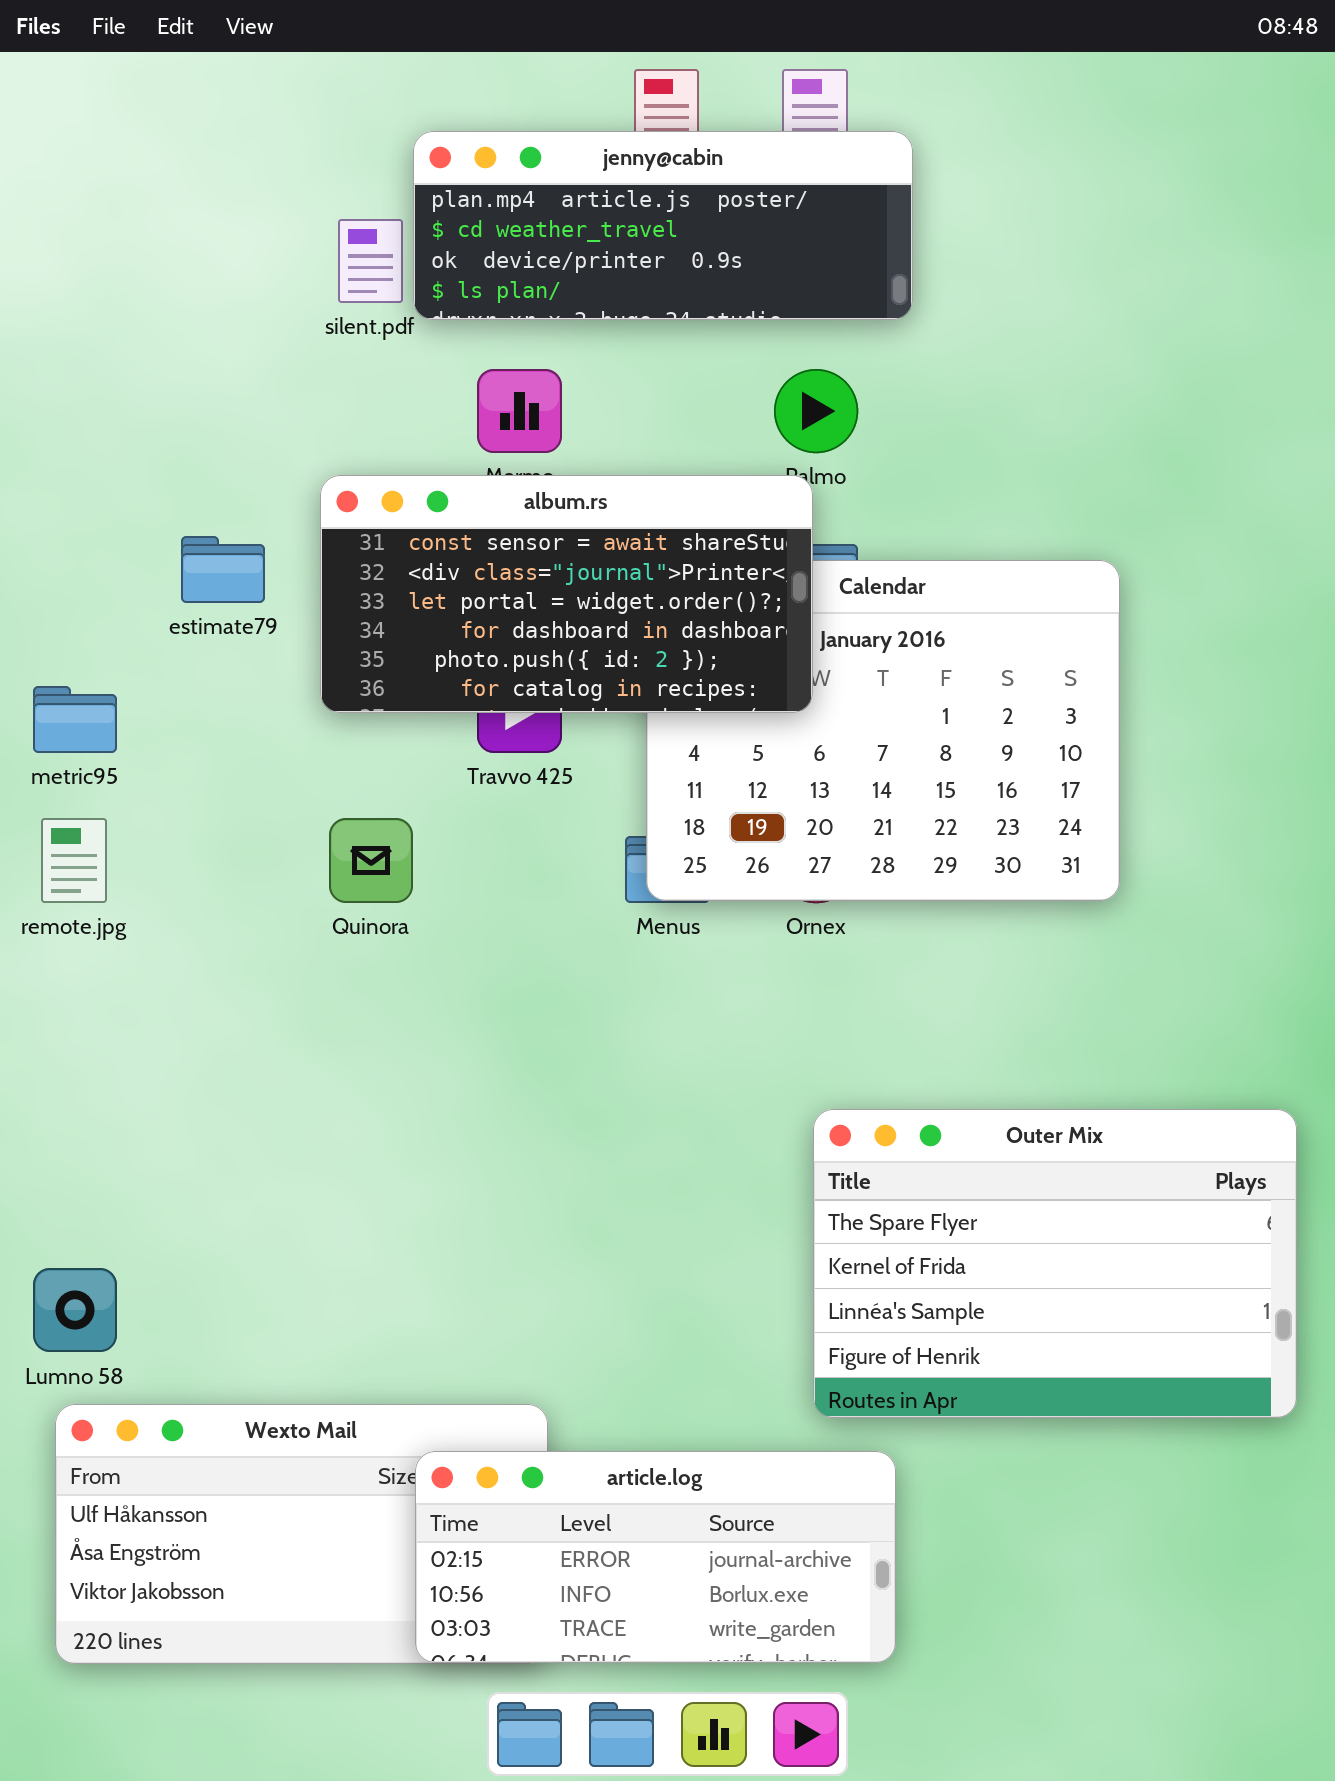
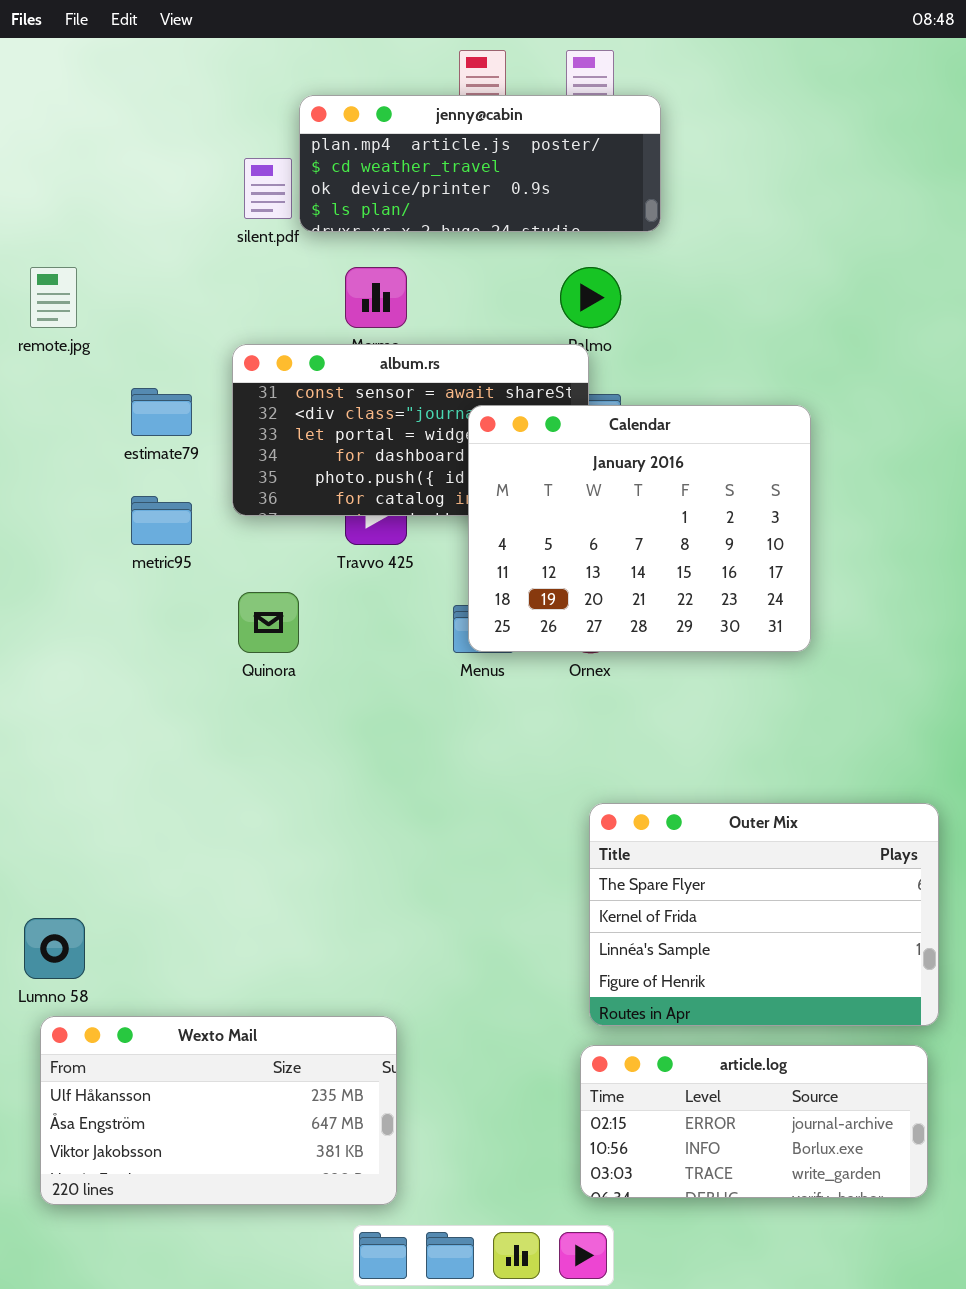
Calendar: [646,560,1120,901] -> [468,405,811,652], raised
metric95: [33,686,117,753] -> [131,496,192,545], moved
remote.jpg: [41,818,107,903] -> [30,267,77,328], moved
article.log: [415,1451,896,1663] -> [580,1045,928,1198], moved

